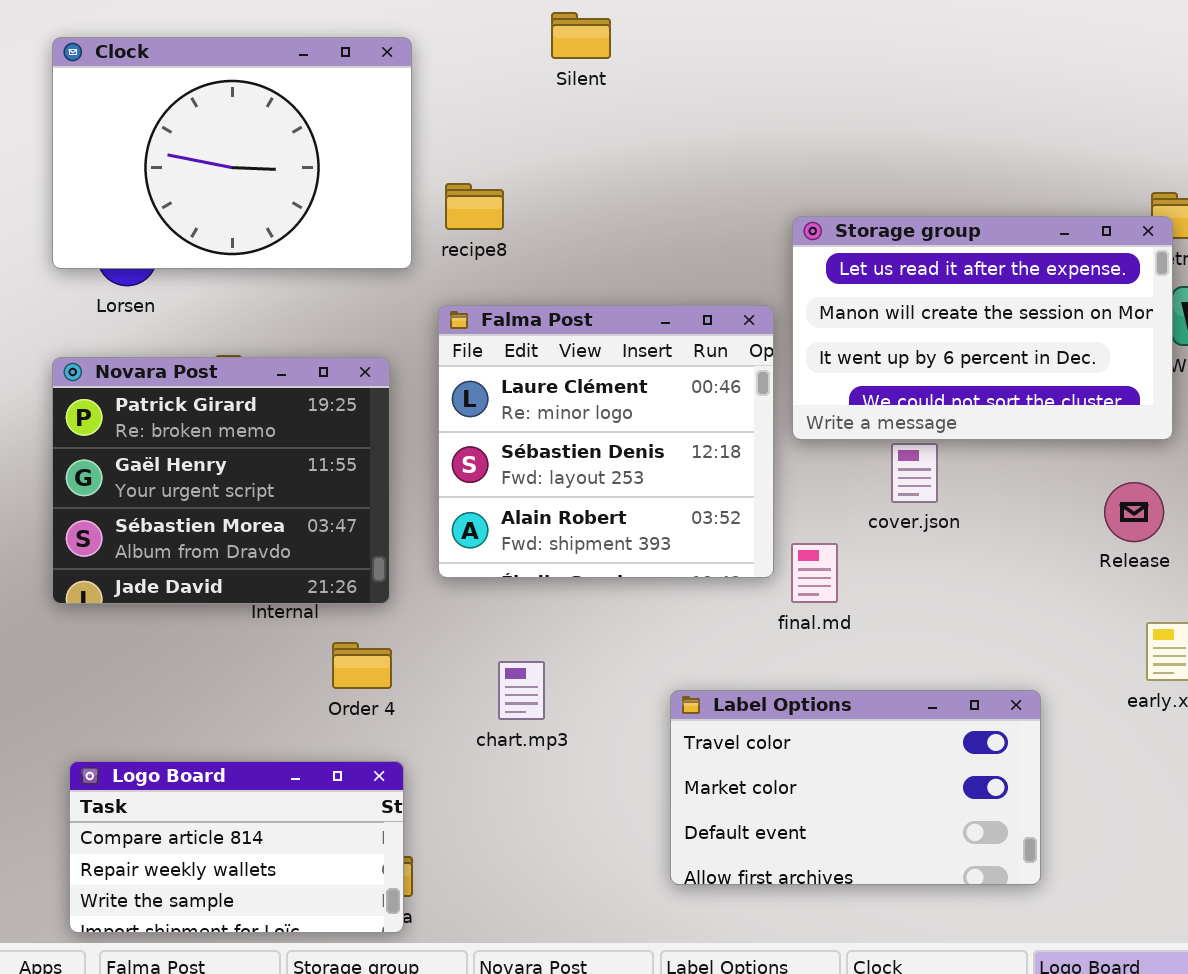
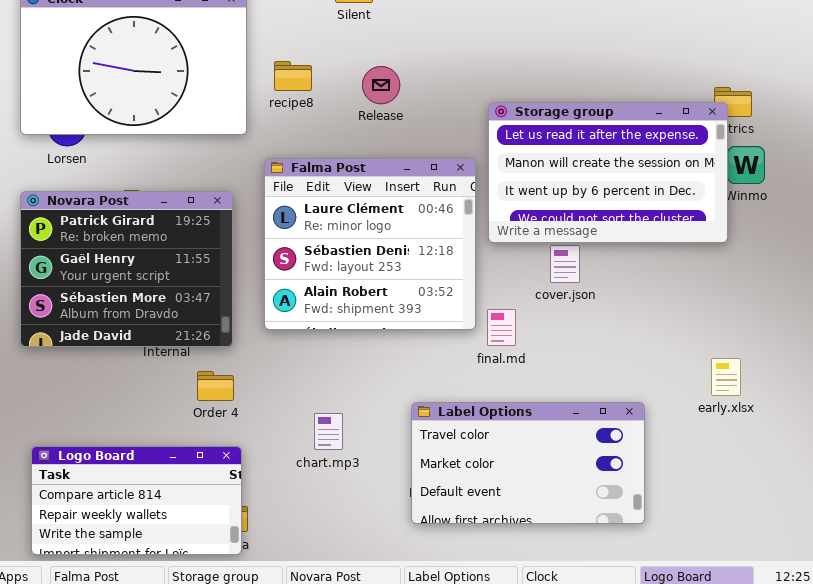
recipe8: [445,183,504,230] -> [274,61,312,91], moved
Release: [1104,482,1164,542] -> [362,66,400,104], moved
chart.mp3: [498,661,545,720] -> [314,413,343,450], moved

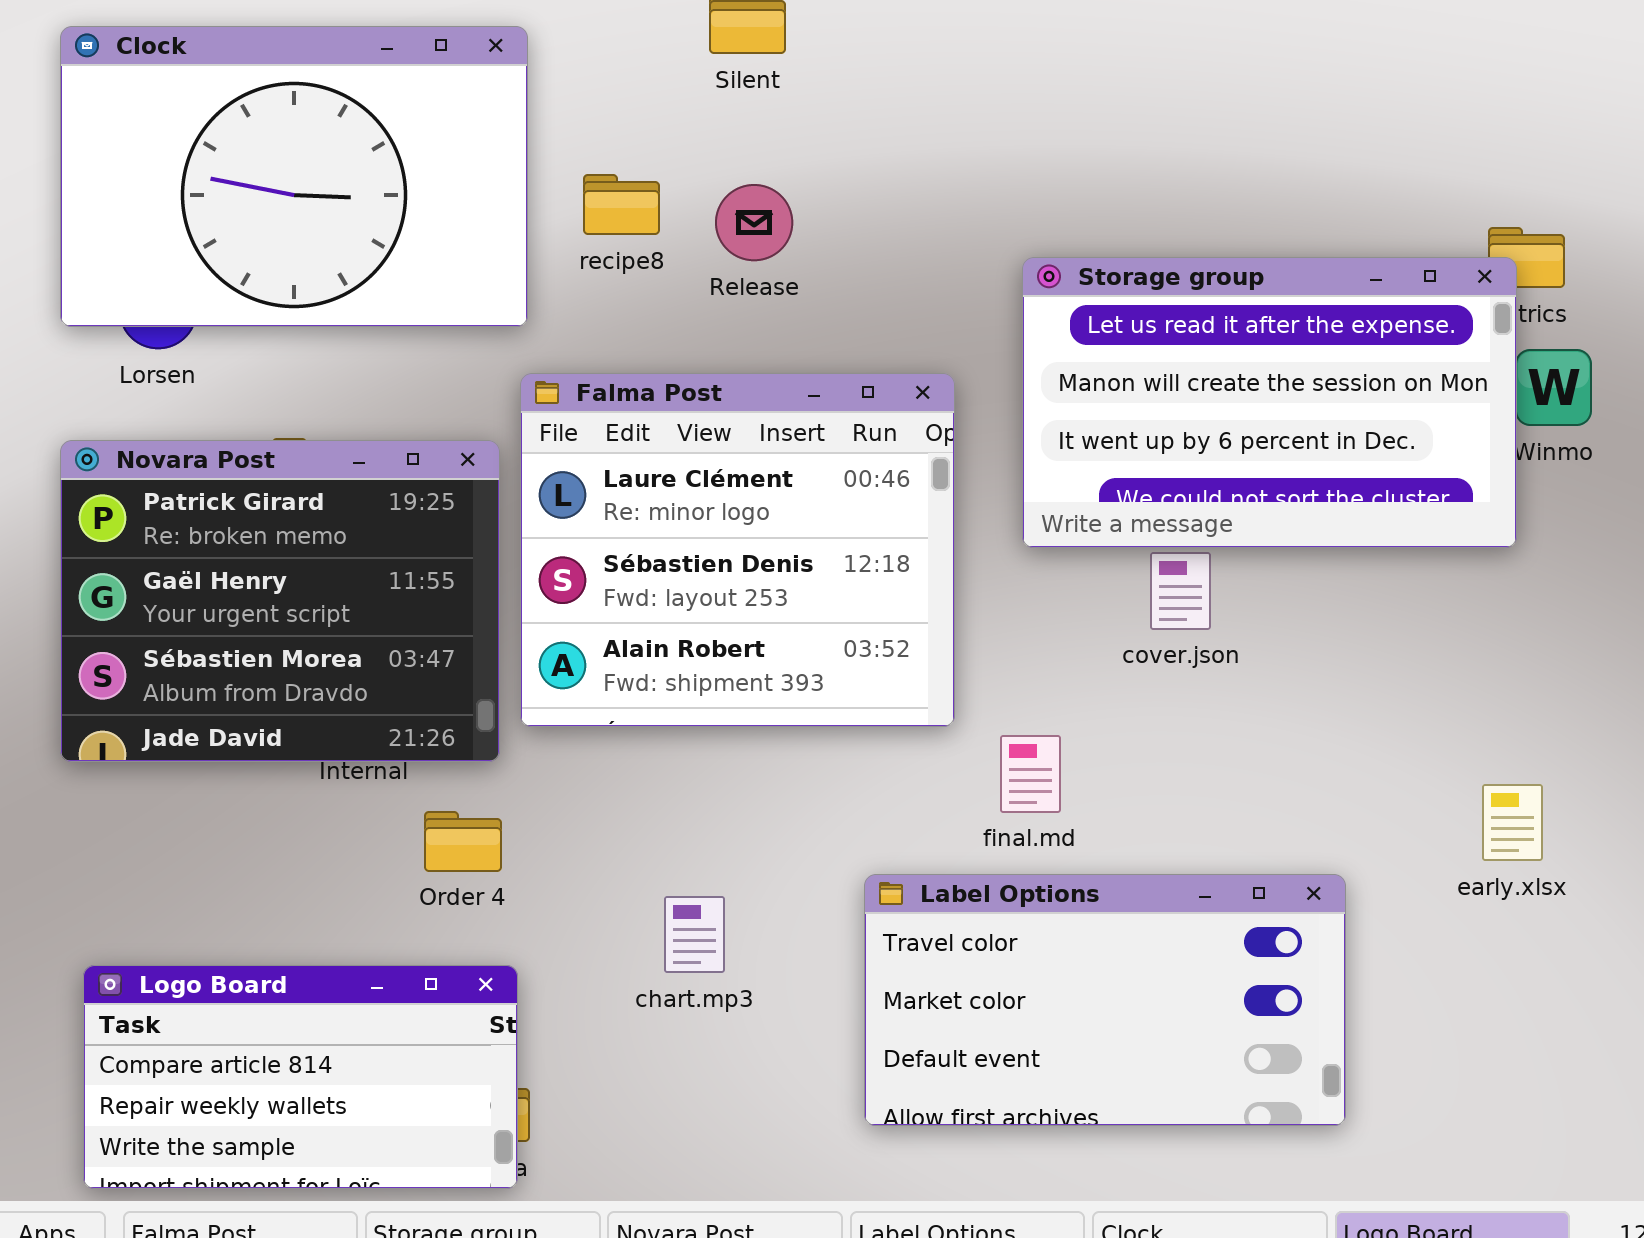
Release: [362,66,400,104] -> [715,184,793,261], moved
Falma Post: [264,158,476,330] -> [520,373,955,727], moved
final.md: [487,309,516,346] -> [1000,735,1061,813], moved

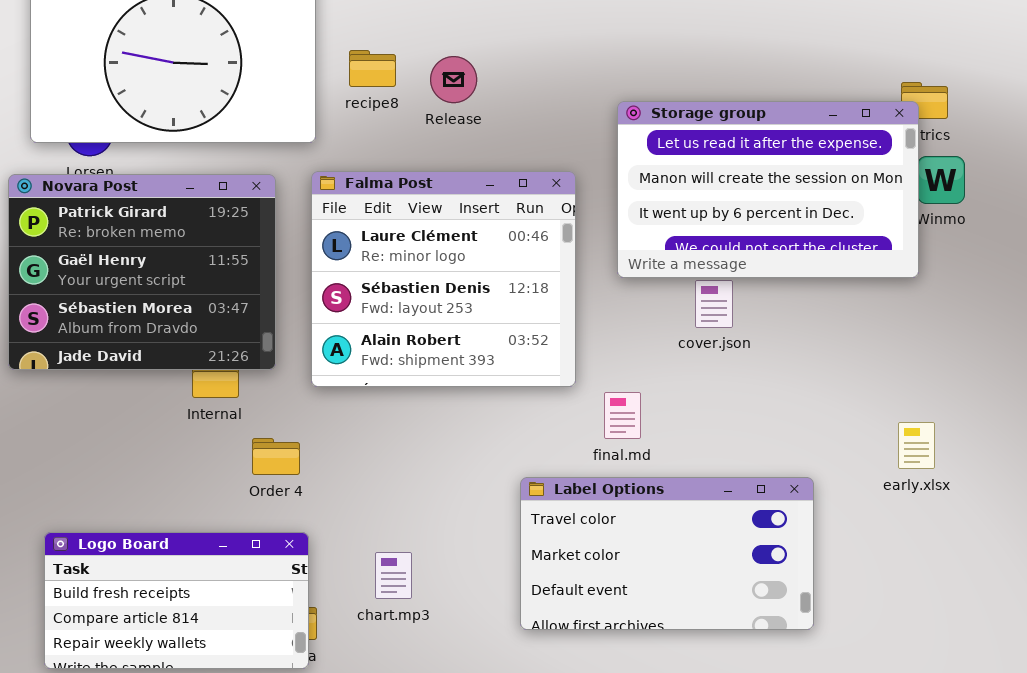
Novara Post: [60,440,500,762] -> [8,174,276,370], moved
chart.mp3: [664,896,725,973] -> [375,552,412,599], moved
Logo Board: [83,965,518,1189] -> [44,532,309,669], scrolled up 1 row

